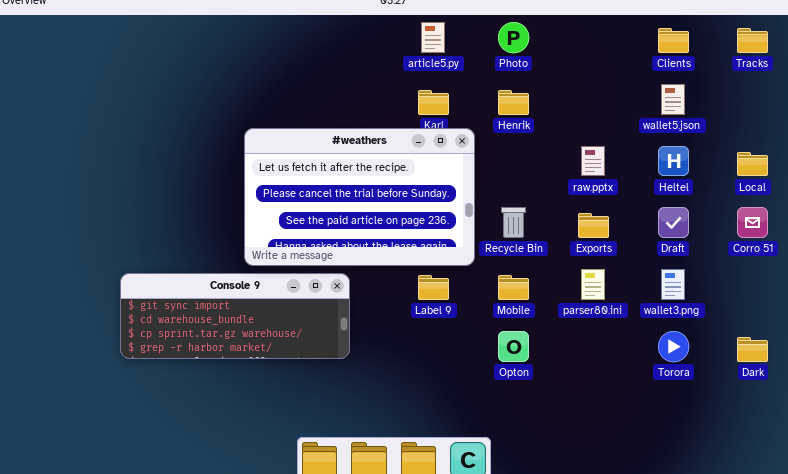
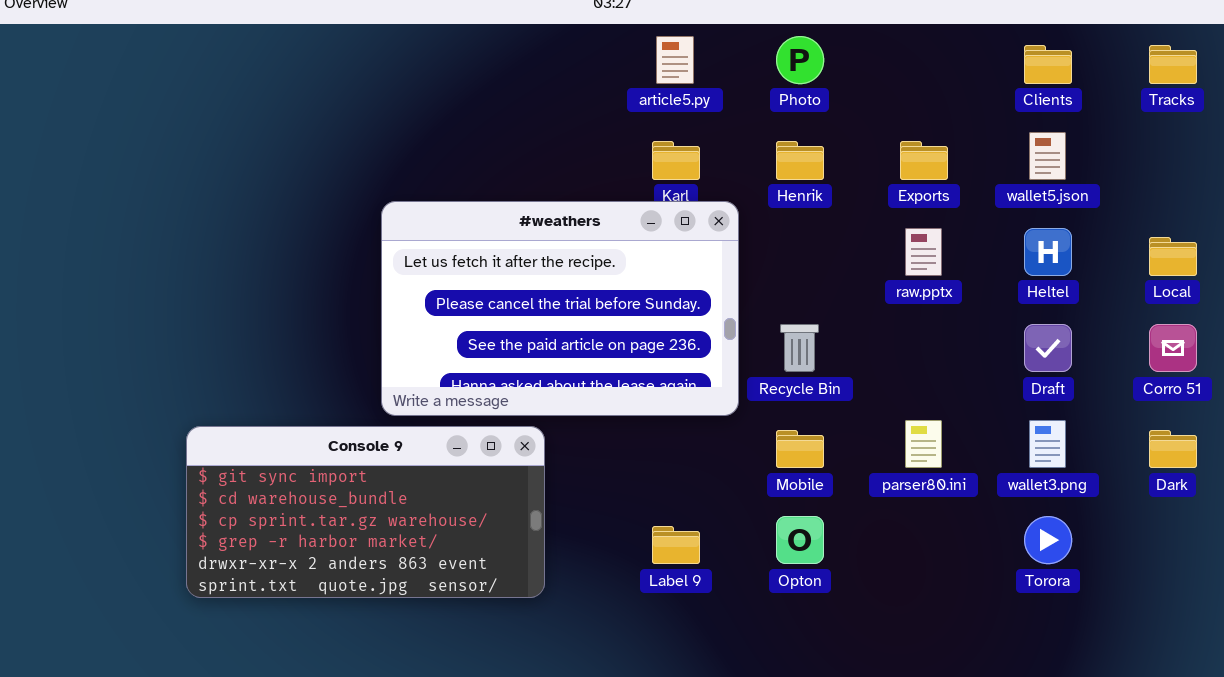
Exports: [578,213,609,238] -> [900,141,948,180], moved
Console 9: [120,273,350,359] -> [186,426,545,598], resized
Label 9: [418,275,449,300] -> [652,526,700,564], moved
Dark: [737,337,768,362] -> [1149,430,1197,468], moved

